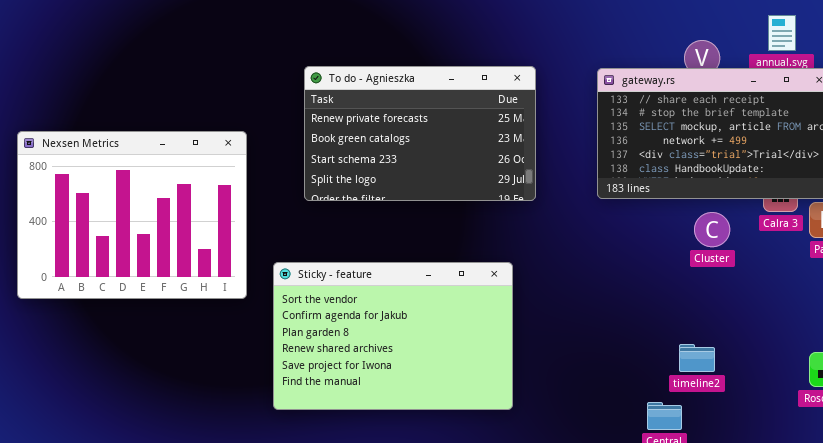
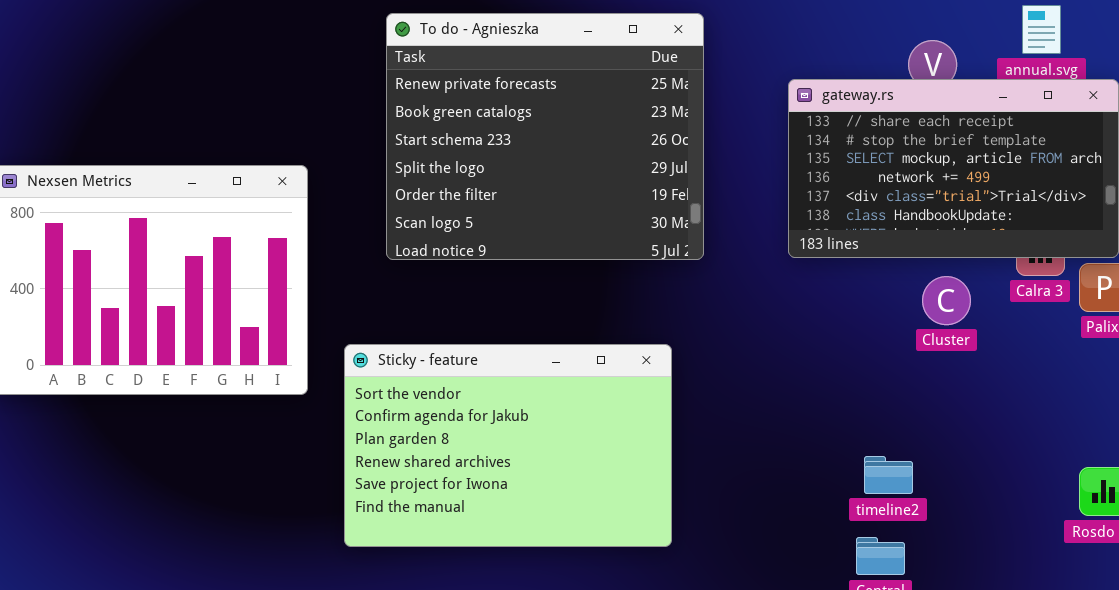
To do - Agnieszka: [304,66,536,201] -> [386,13,704,260], resized
timeline2: [679,344,715,372] -> [864,456,913,494], moved

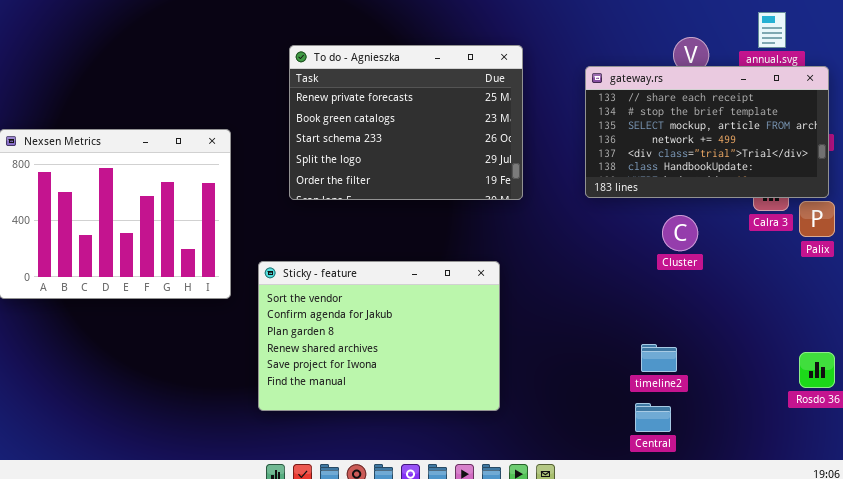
To do - Agnieszka: [386,13,704,260] -> [289,45,523,200], resized
Cluster: [922,276,971,325] -> [662,215,698,251], moved

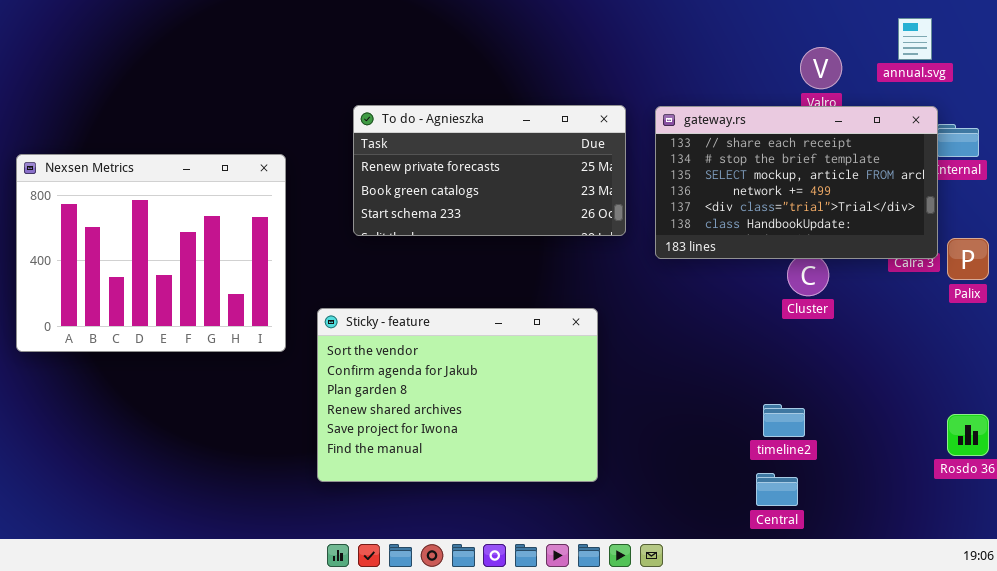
To do - Agnieszka: [289,45,523,200] -> [353,105,626,236], resized
gateway.rs: [585,66,829,198] -> [655,106,938,259], moved

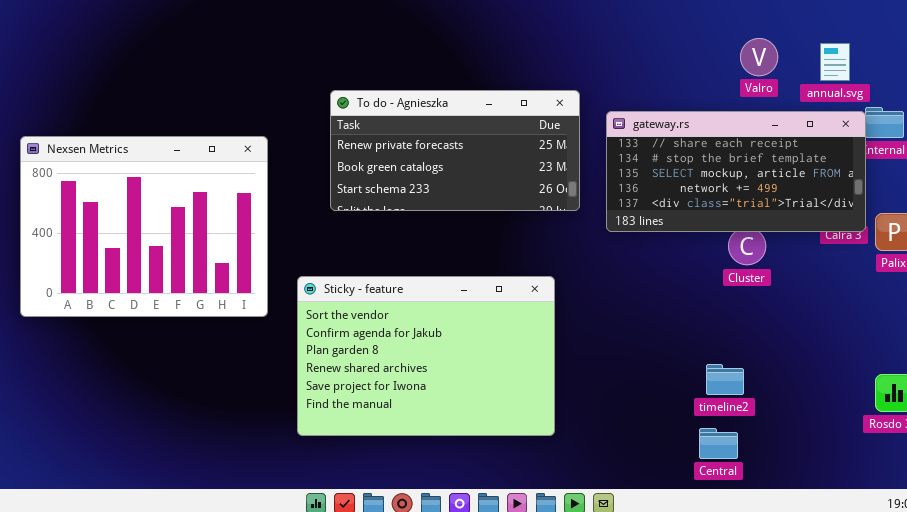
annual.svg: [898,18,932,60] -> [820,43,850,81], moved
gateway.rs: [655,106,938,259] -> [606,111,866,232], resized

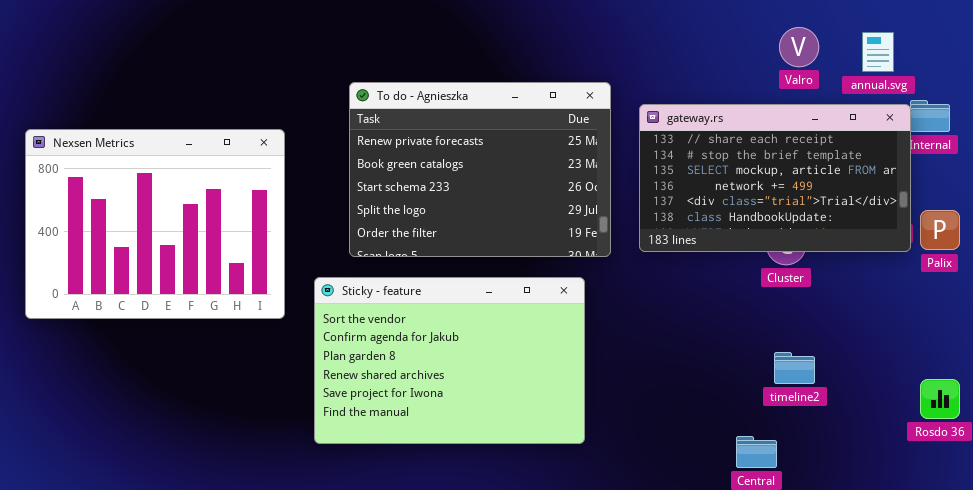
To do - Agnieszka: [330,90,580,211] -> [349,82,611,257], resized
gateway.rs: [606,111,866,232] -> [639,104,911,252], resized
timeline2: [706,364,744,395] -> [774,352,815,384], moved

